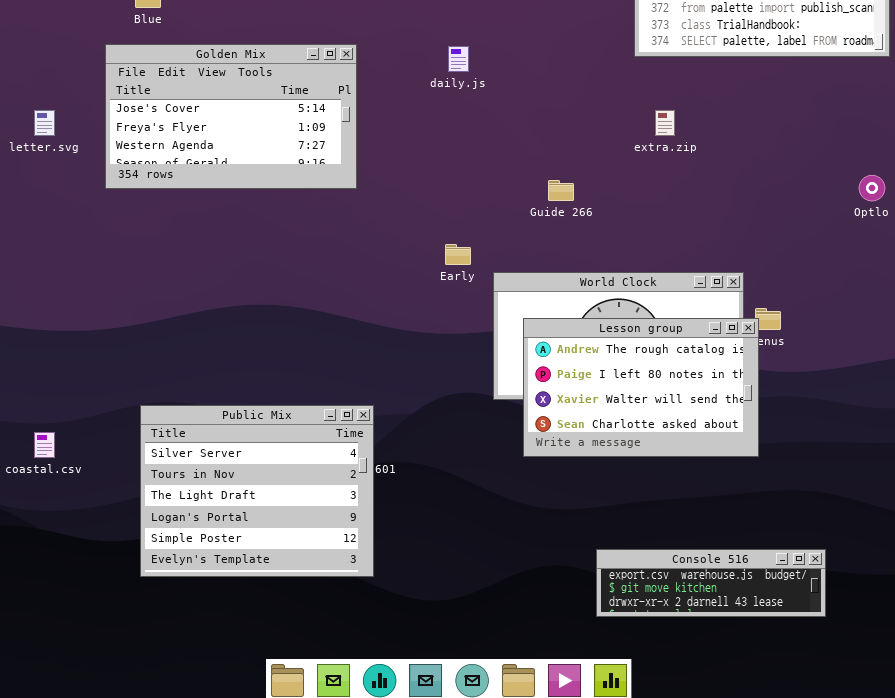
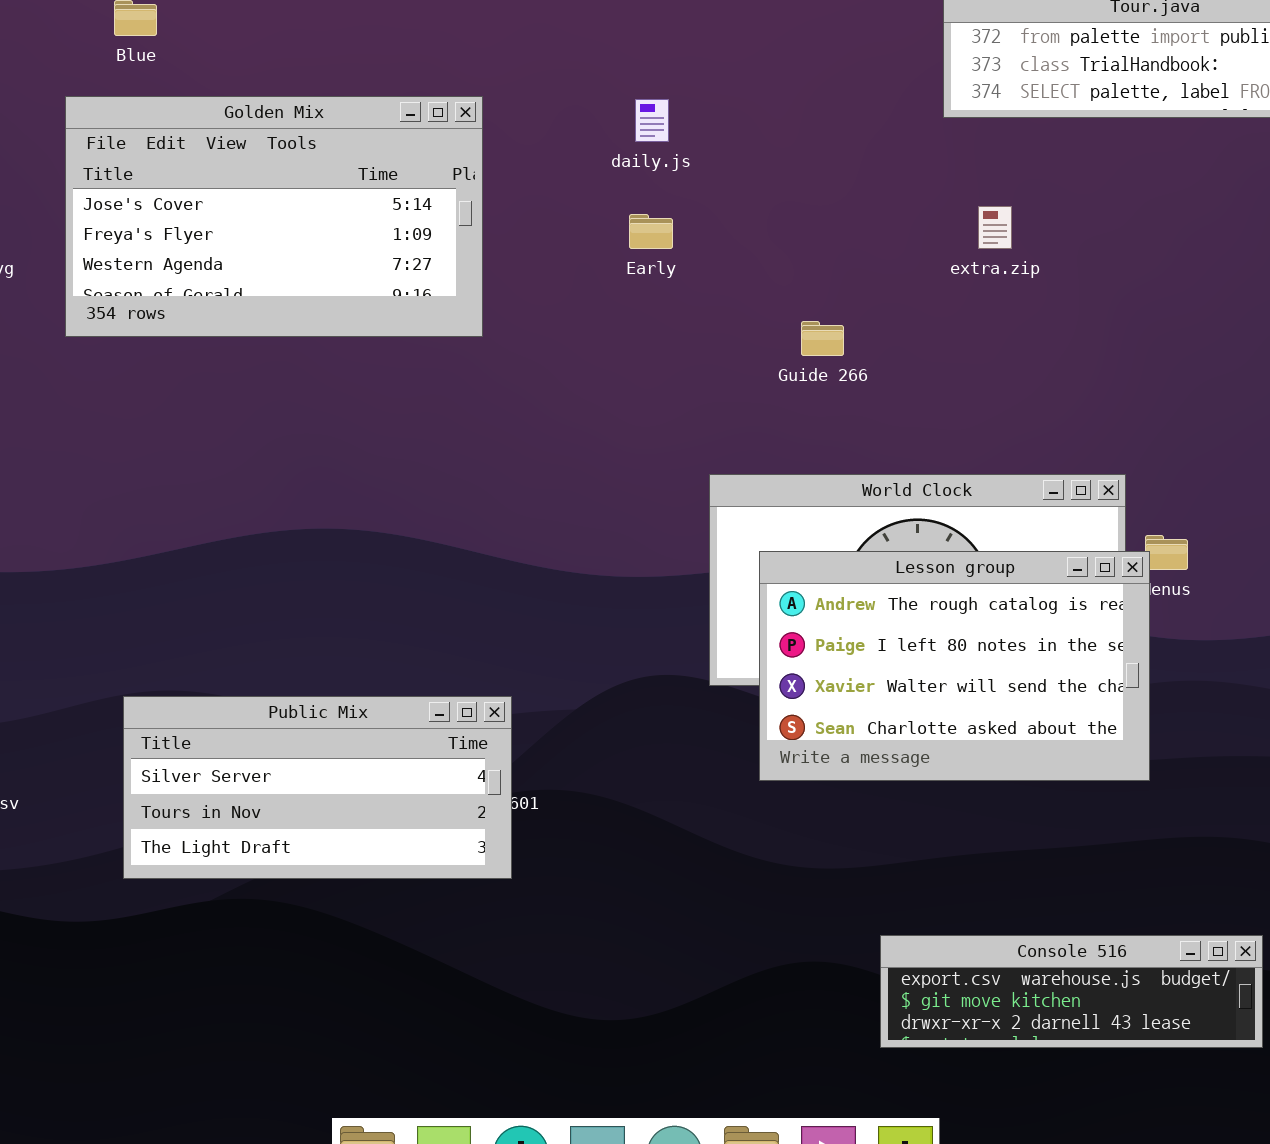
Early: [445,244,471,265] -> [629,214,673,249], moved
Public Mix: [140,405,374,577] -> [123,696,512,879], resized

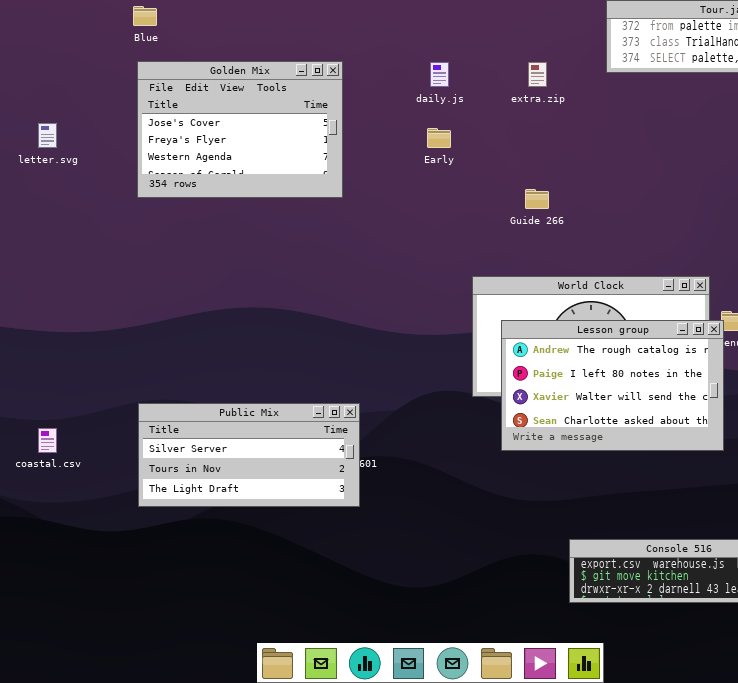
Golden Mix: [65,96,483,337] -> [137,61,343,198], resized
extra.zip: [978,206,1012,249] -> [528,62,547,87], moved

